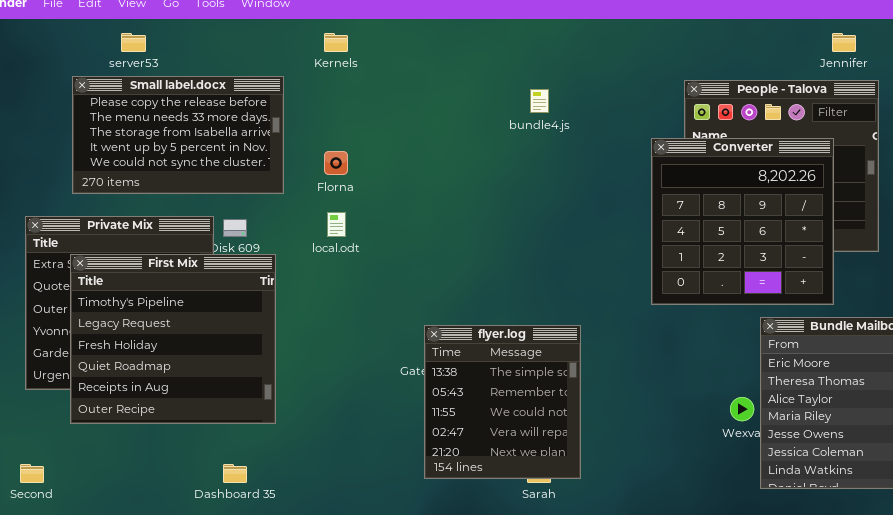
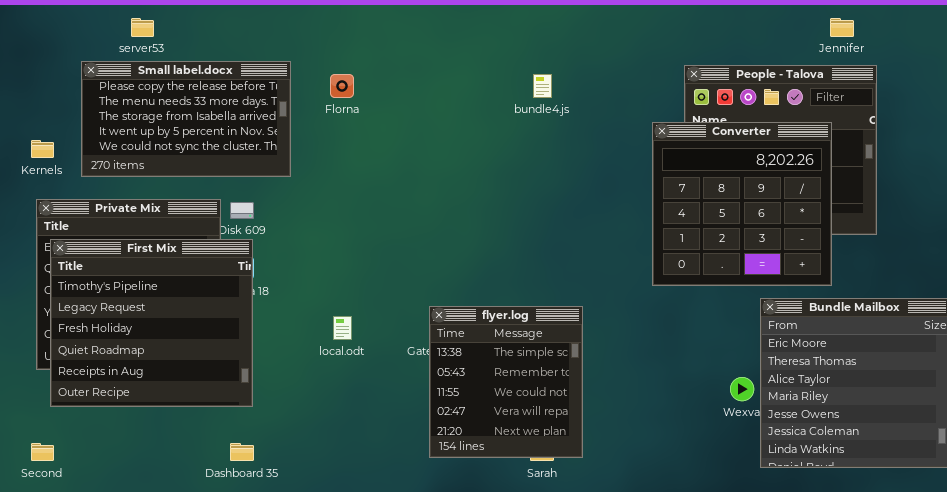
Kernels: [324,33,348,52] -> [31,140,54,158], moved
Florna: [324,151,348,175] -> [330,74,354,98], moved
local.odt: [327,212,346,237] -> [333,316,352,340], moved
First Mix: [70,254,276,424] -> [50,239,253,407], moved

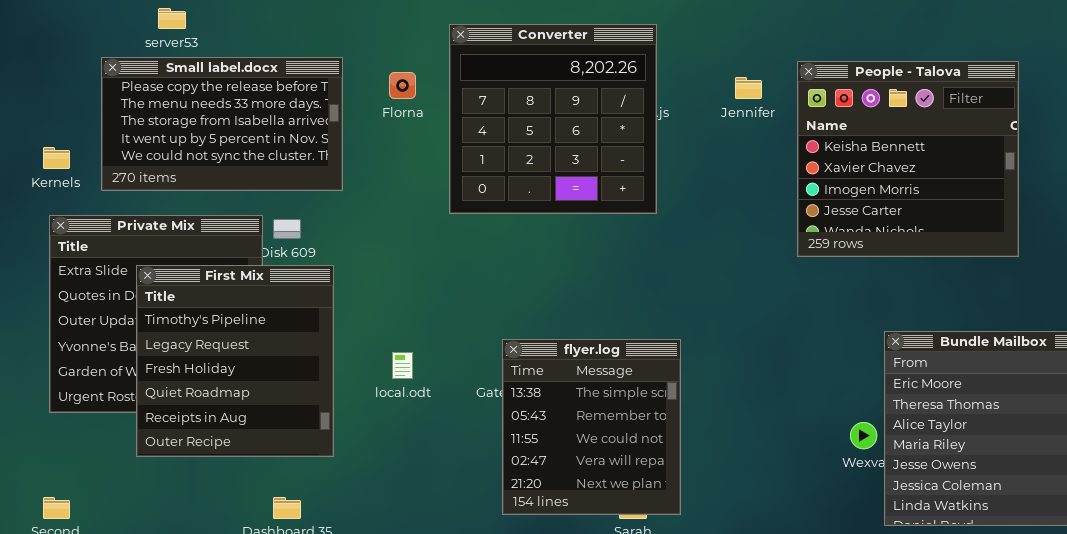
Jennifer: [830,18,854,37] -> [735,77,762,99], moved
Converter: [652,122,832,286] -> [449,24,657,214], moved
First Mix: [50,239,253,407] -> [136,265,334,457], moved, resized

